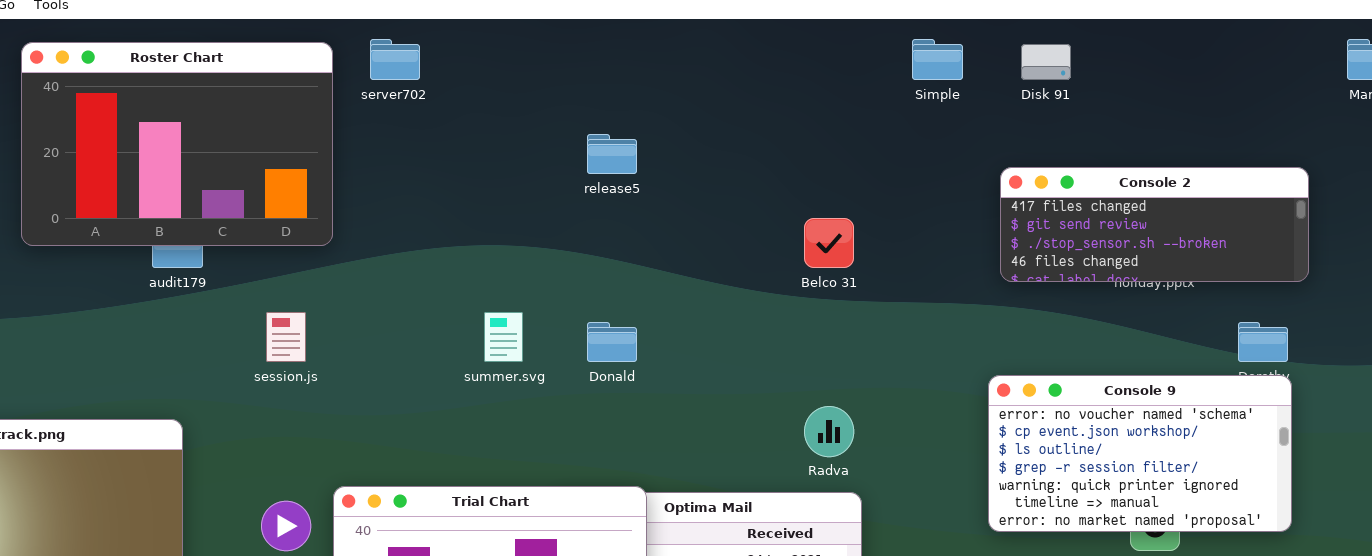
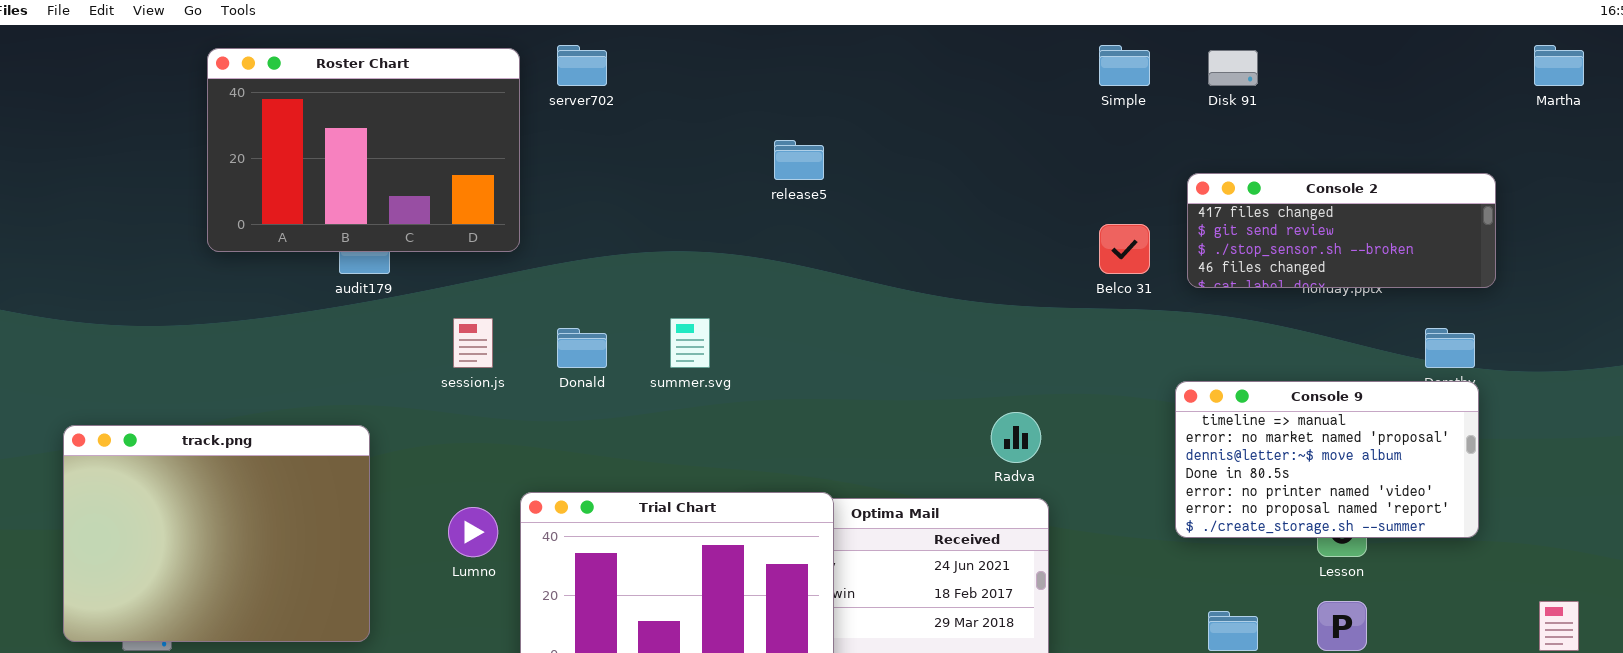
Belco 31: [804,218,854,268] -> [1099,224,1150,274], moved
Donald: [587,322,637,362] -> [557,328,607,368], moved
Console 9: [988,375,1292,532] -> [1175,381,1479,538], scrolled down 5 rows

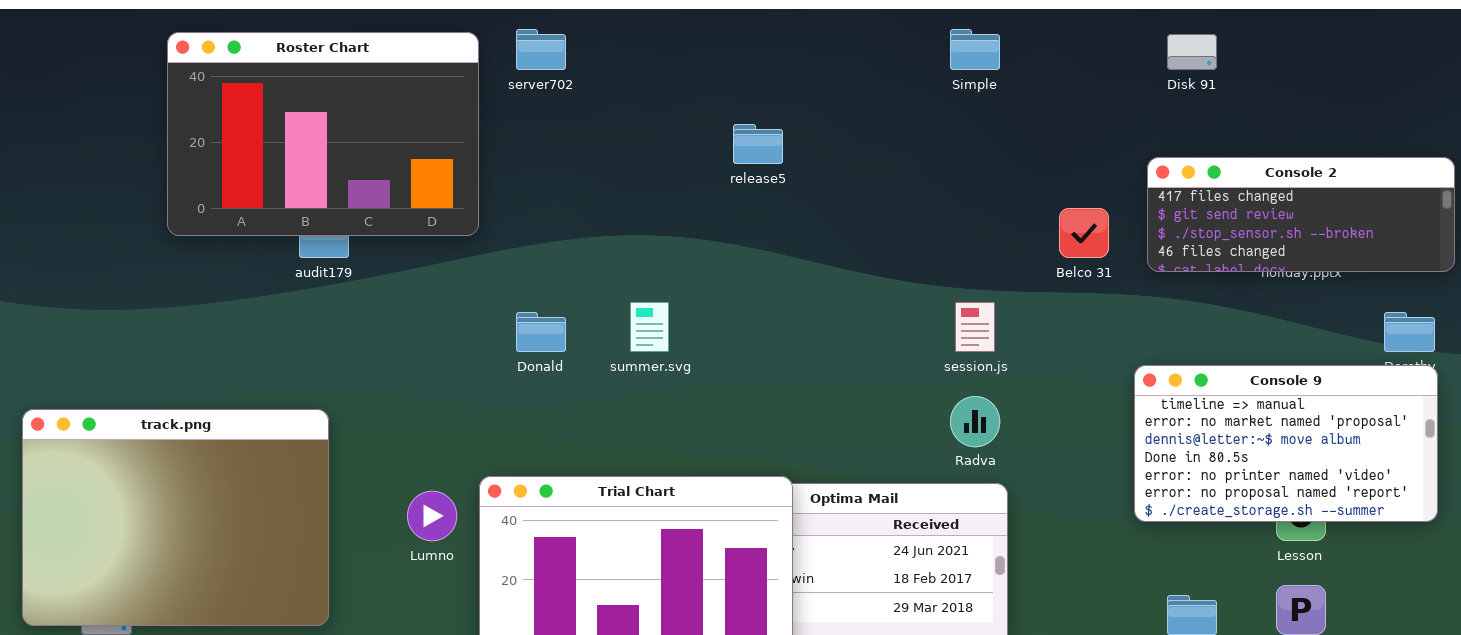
Simple: [1099,45,1150,86] -> [950,29,1000,70], moved
session.js: [453,318,493,368] -> [955,302,995,352], moved

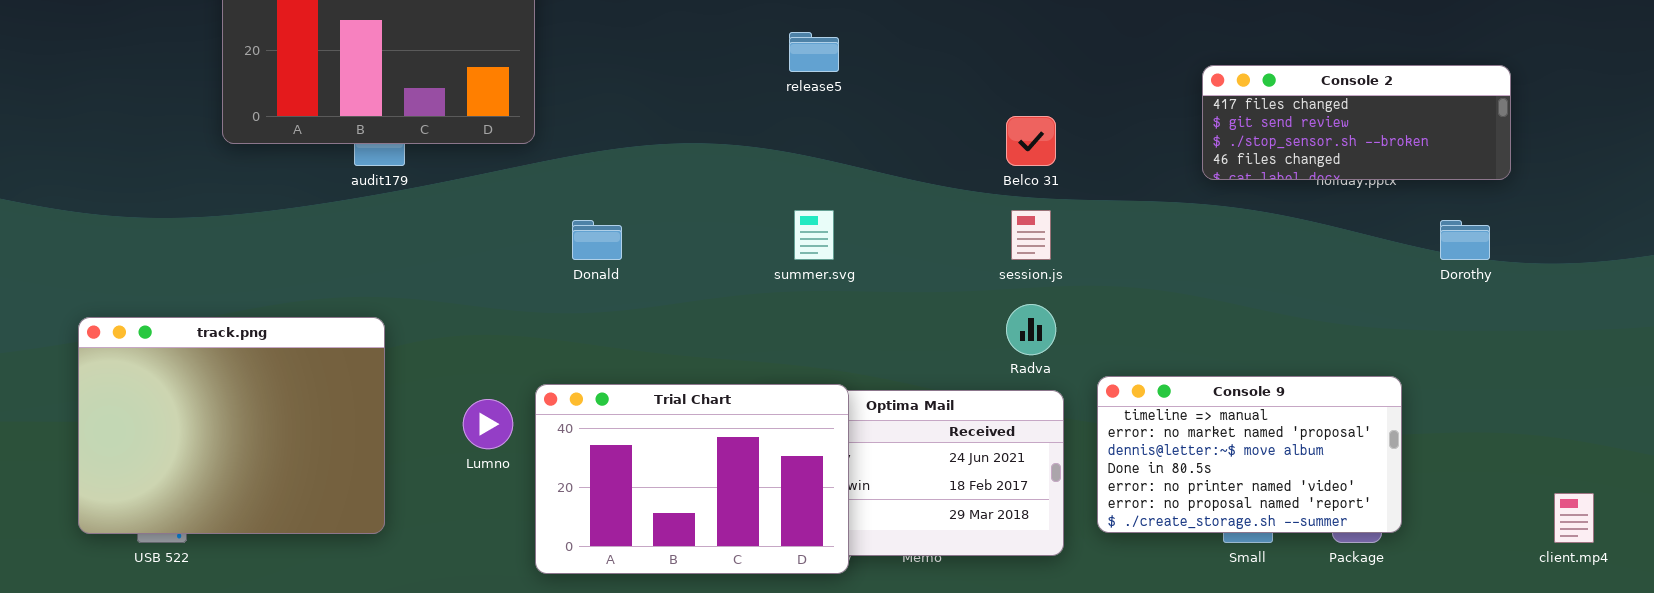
Belco 31: [1059,208,1109,258] -> [1006,116,1056,166], moved
summer.svg: [630,302,669,352] -> [794,210,834,260], moved
Console 9: [1134,365,1438,522] -> [1097,376,1402,533], moved

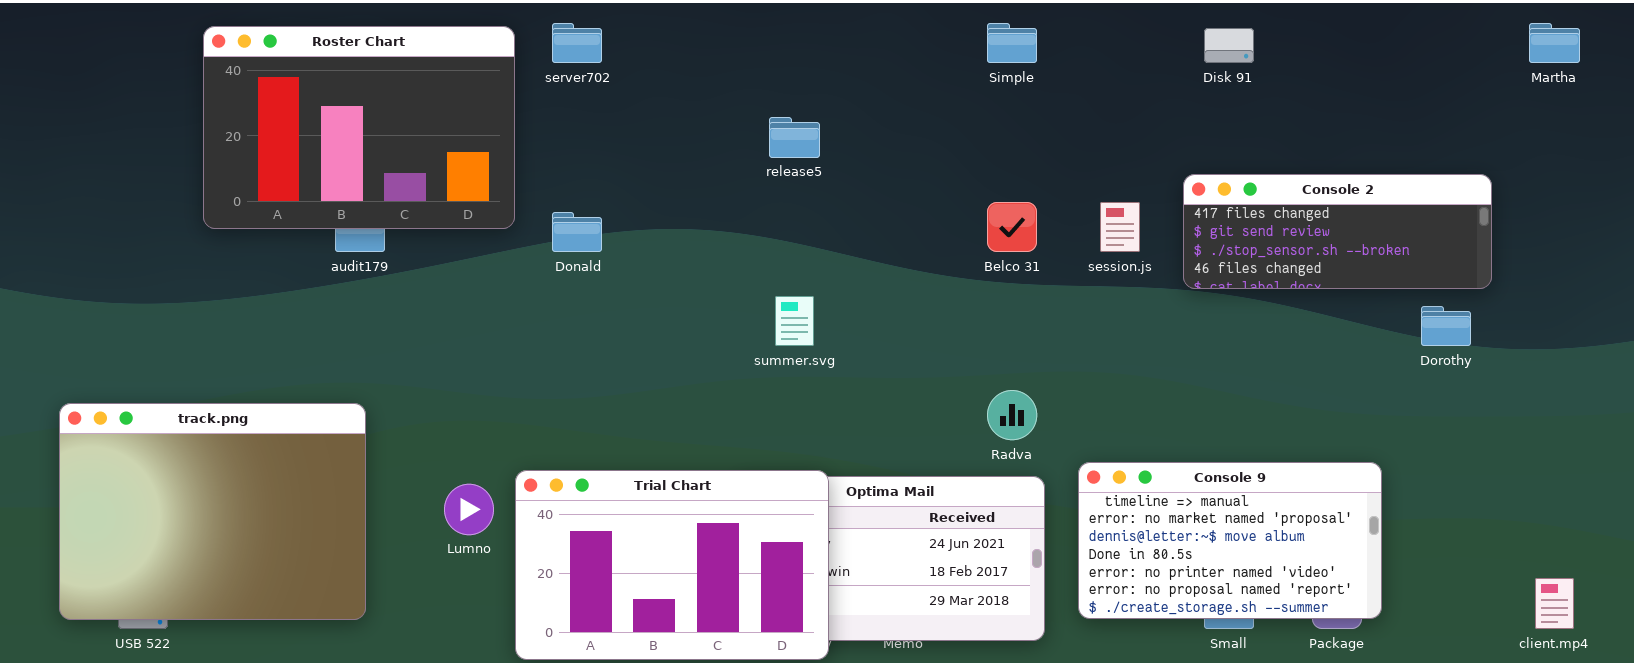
Console 2: [1202,65,1511,180] -> [1183,174,1492,289], moved
session.js: [1011,210,1051,260] -> [1100,202,1140,252], moved
Donald: [572,220,622,260] -> [552,212,602,252], moved

